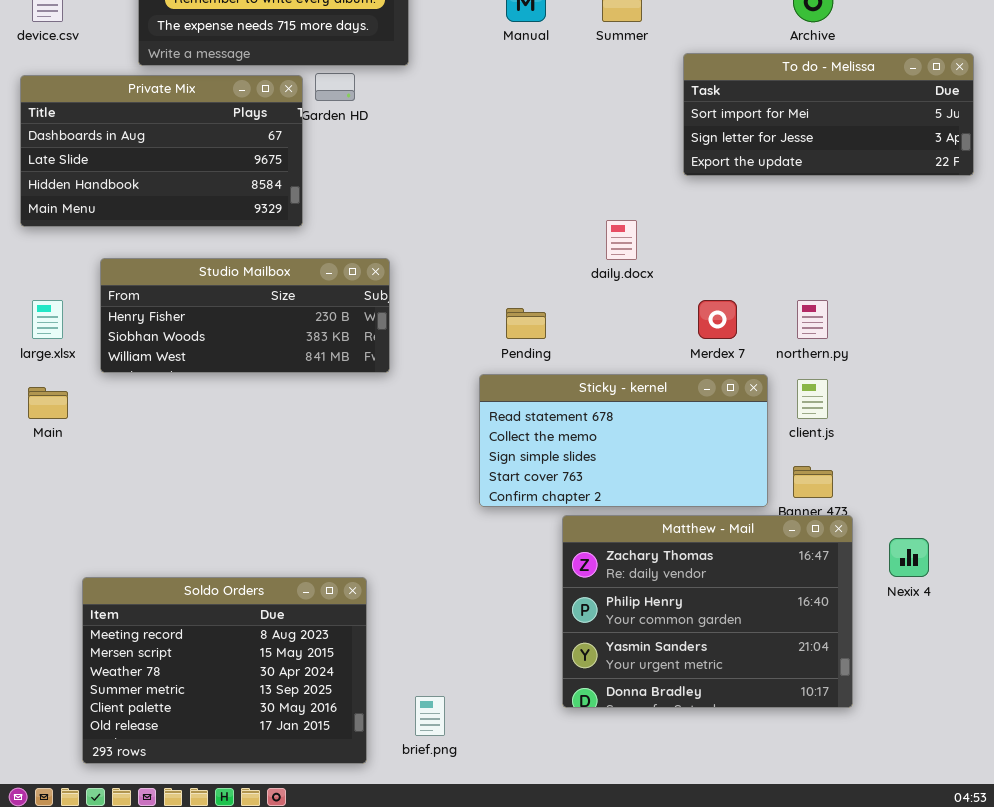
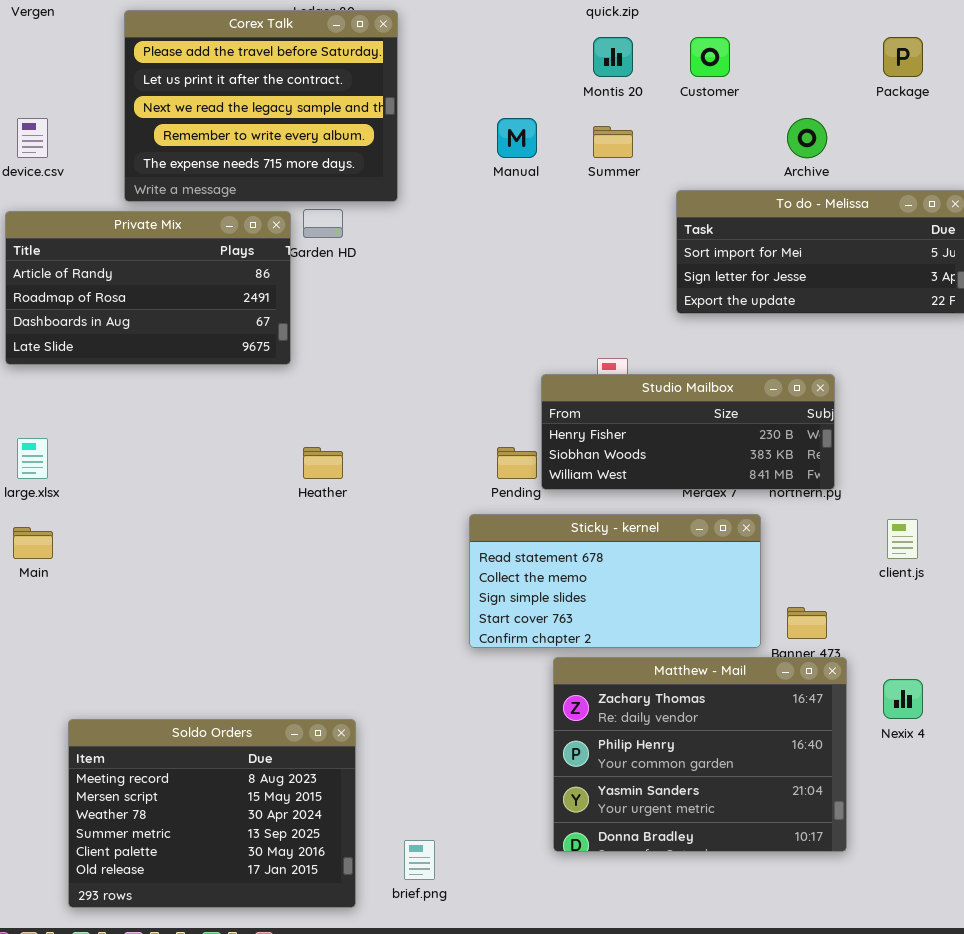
Private Mix: [20,75,303,227] -> [5,211,291,365], scrolled up 2 rows
Studio Mailbox: [100,258,390,373] -> [541,374,835,490], moved
client.js: [797,379,828,419] -> [887,519,918,559], moved

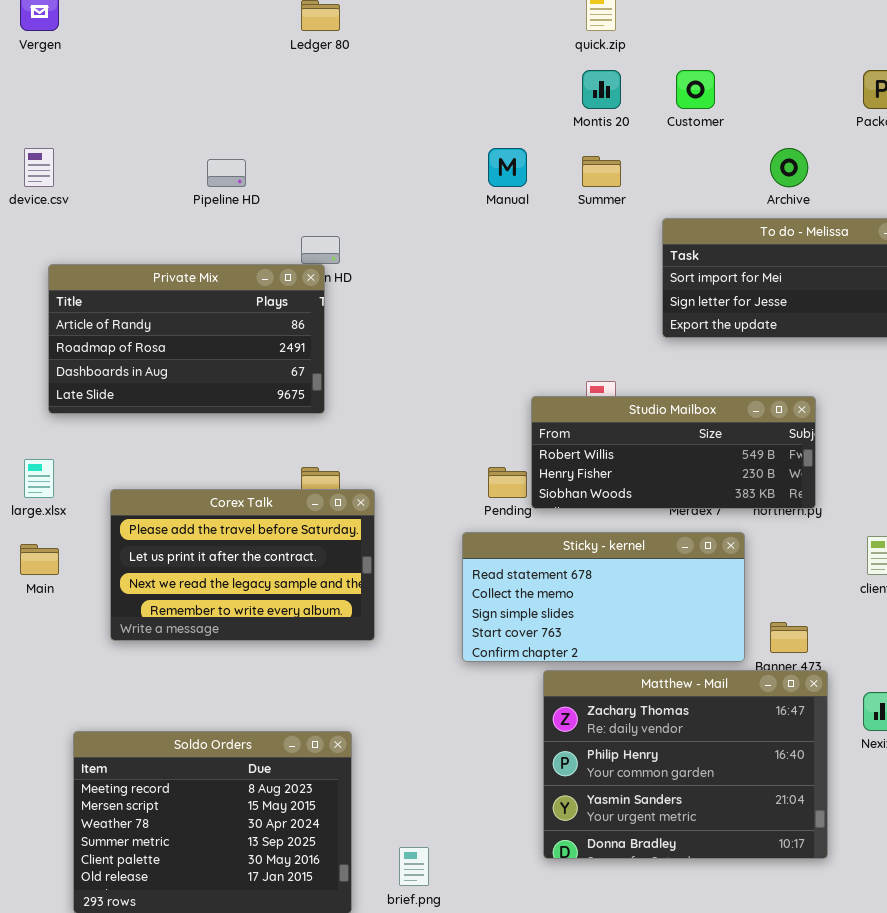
Corex Talk: [124,10,398,202] -> [110,489,375,641], moved, resized
Private Mix: [5,211,291,365] -> [48,264,325,414], moved
Studio Mailbox: [541,374,835,490] -> [531,396,816,509], scrolled up 1 row

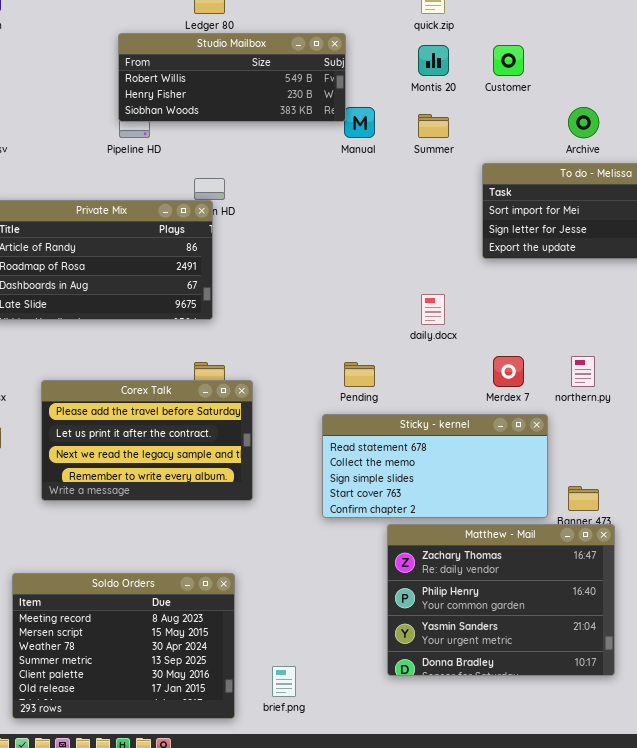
Studio Mailbox: [531,396,816,509] -> [118,33,346,122], moved

